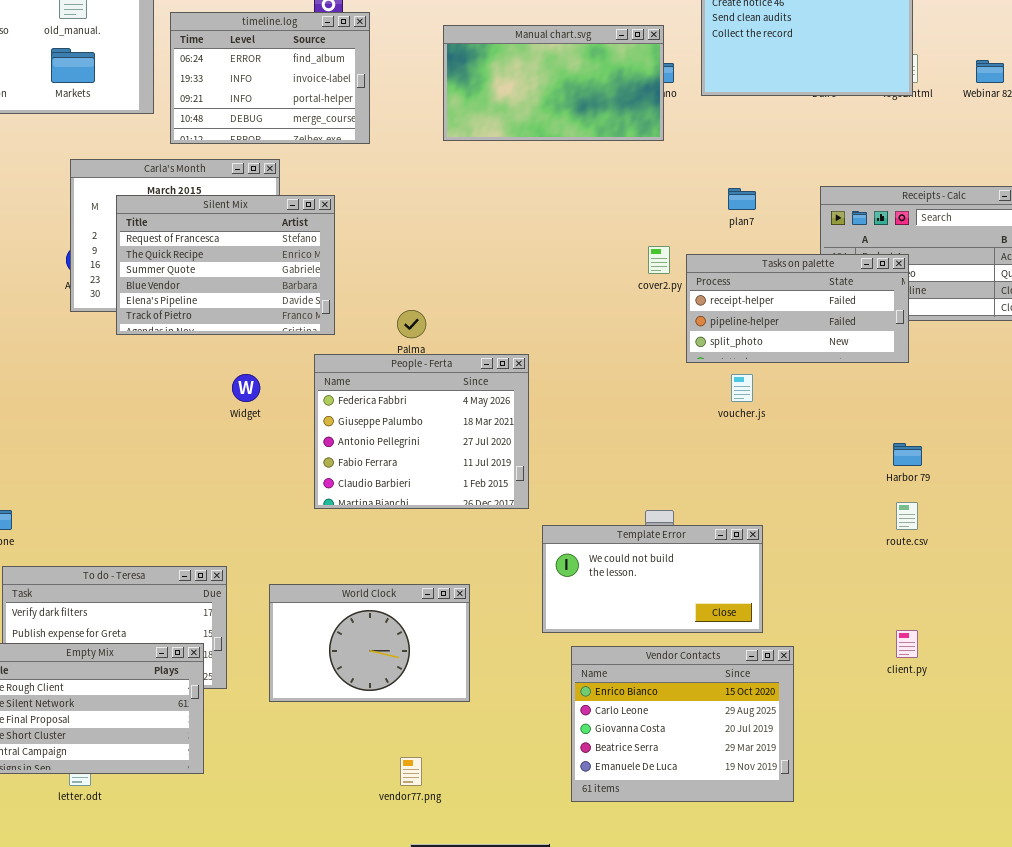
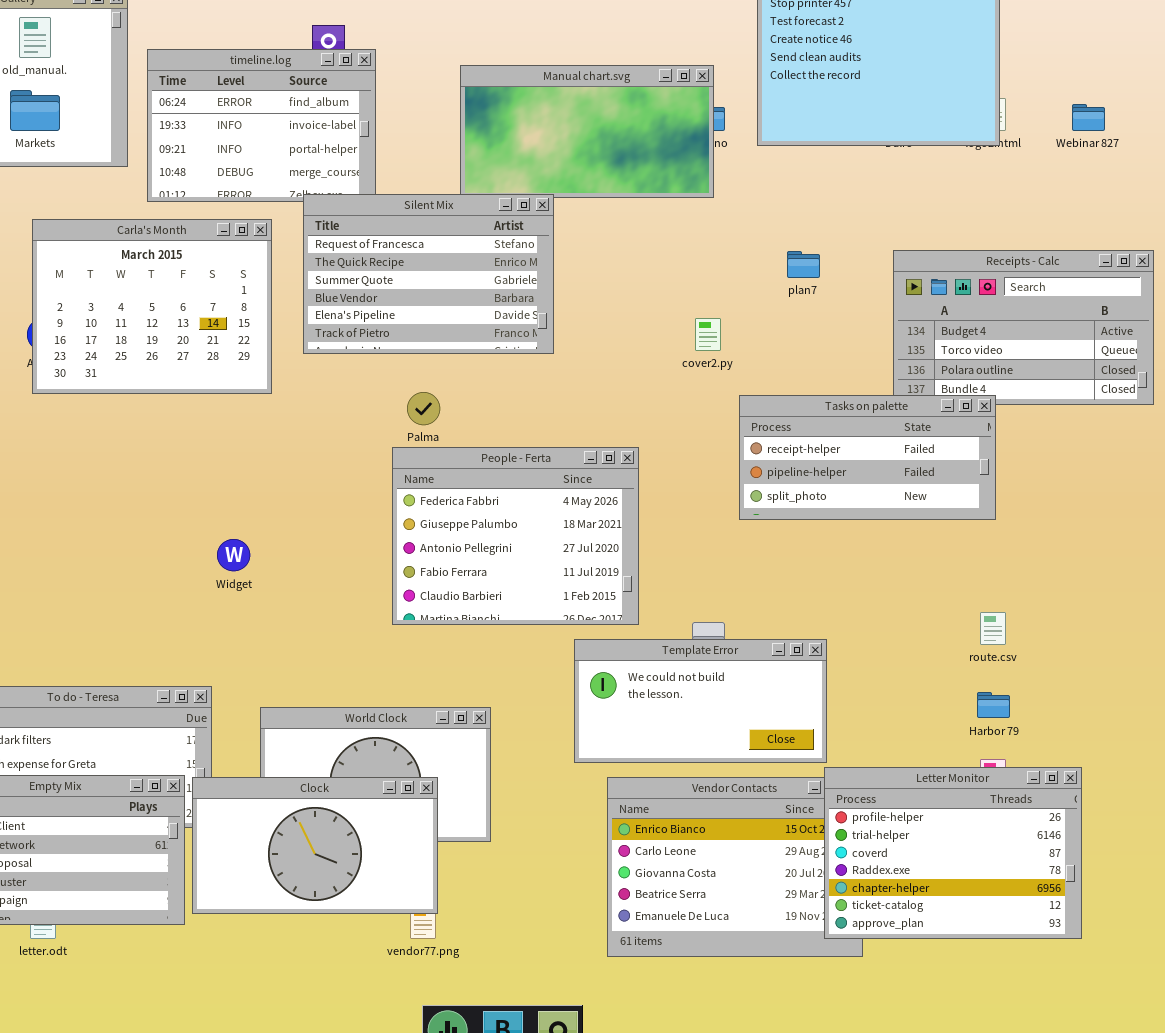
Silent Mix: [116,195,335,335] -> [303,194,554,354], moved
Tasks on palette: [686,254,909,363] -> [739,395,996,520], moved
People - Ferta: [314,354,529,509] -> [392,447,639,625], moved
Widget: [232,374,260,402] -> [217,539,250,571], moved
Harbor 79: [893,443,922,466] -> [977,692,1010,718], moved
Letter Monitor: none -> [824,767,1082,939], opened
Clock: none -> [192,777,438,914], opened

